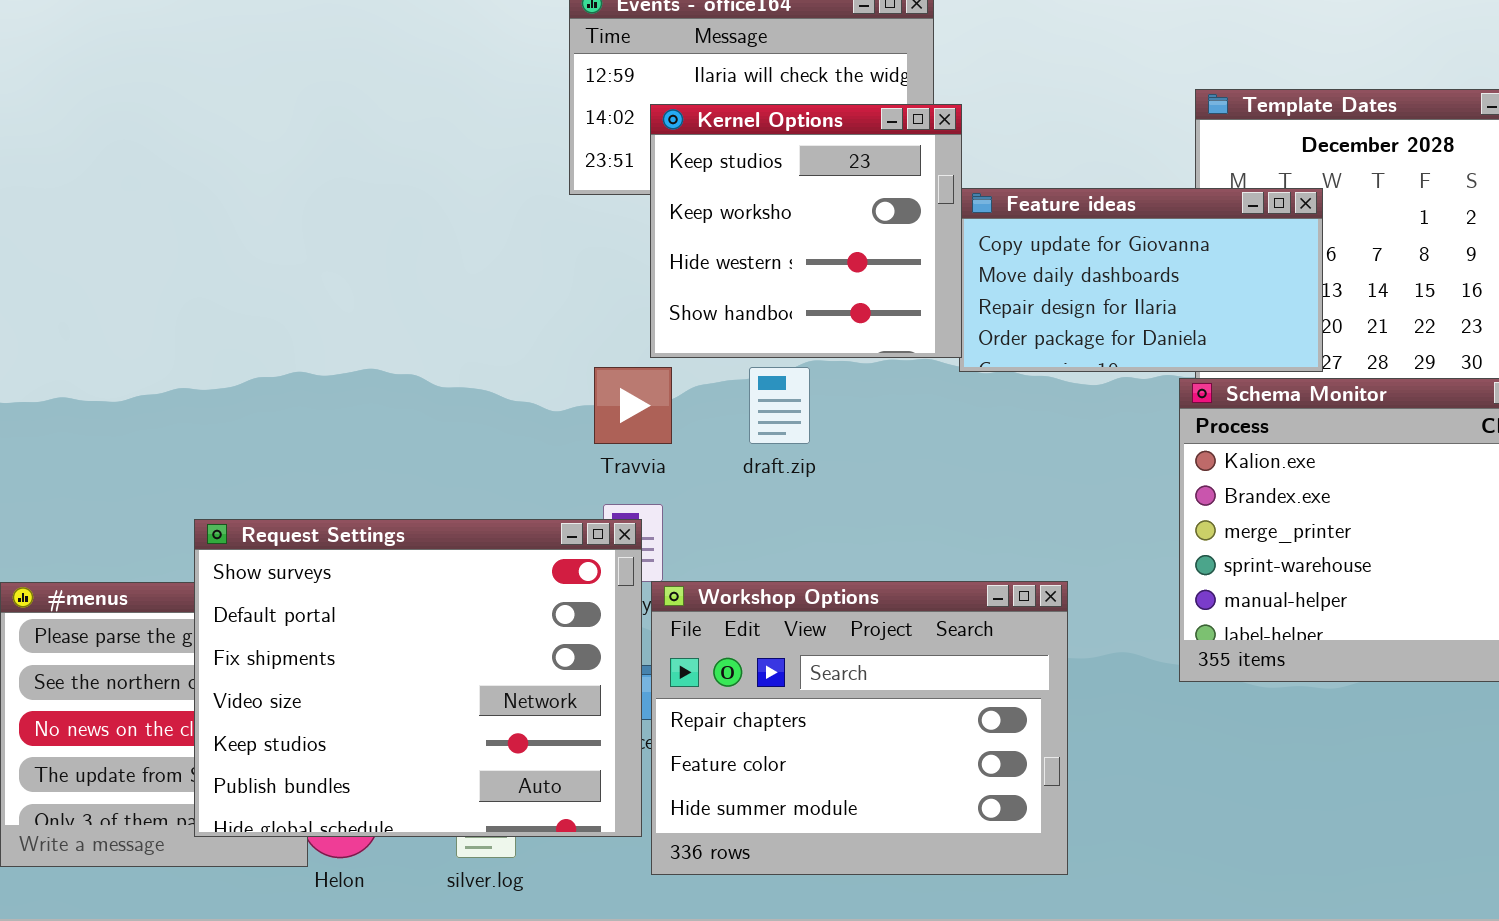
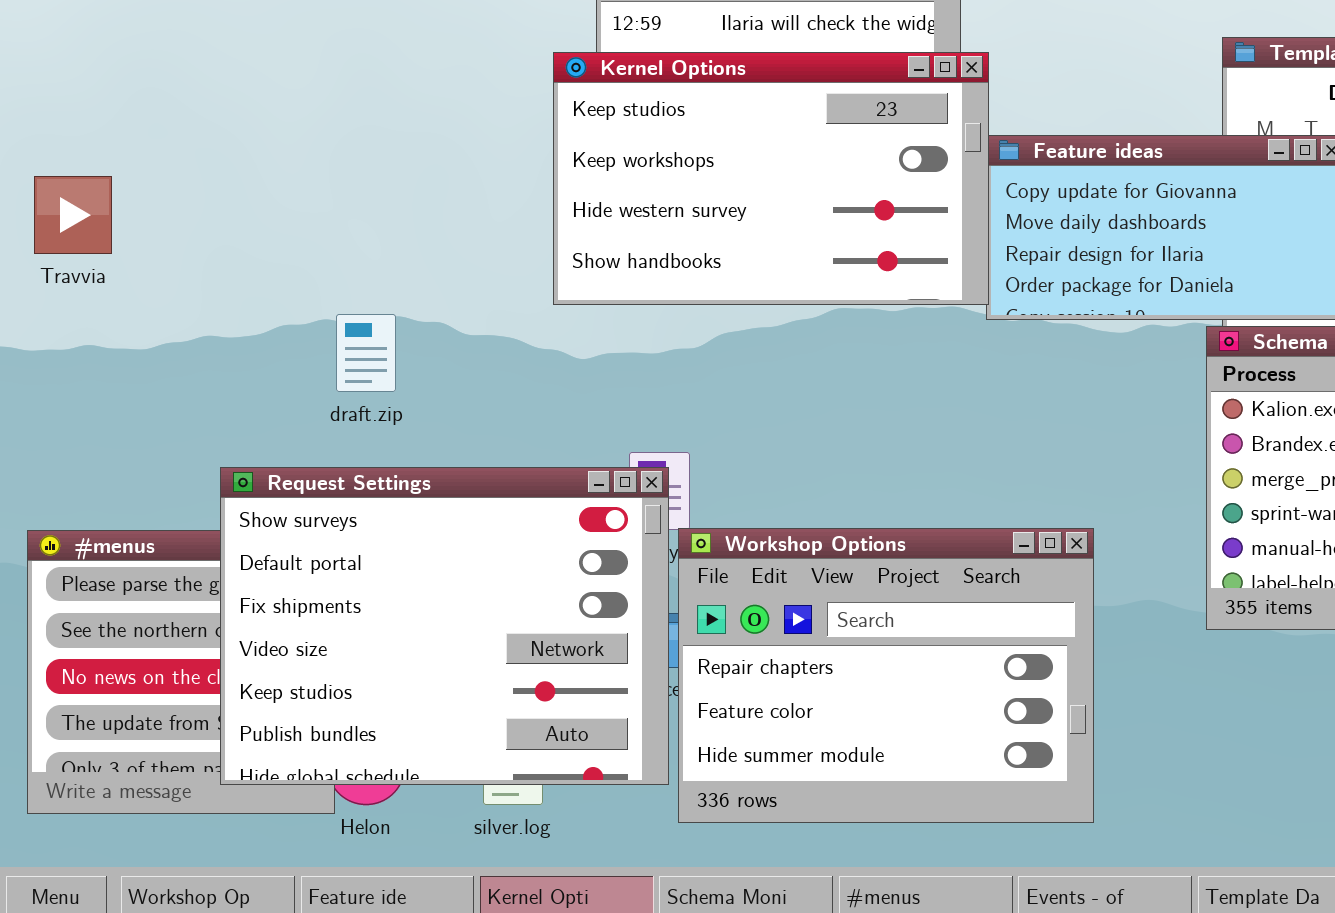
Kernel Options: [650,104,962,358] -> [553,52,989,305], resized
Travvia: [594,367,672,444] -> [34,176,112,254], moved
draft.zip: [749,367,810,444] -> [336,314,396,392], moved

